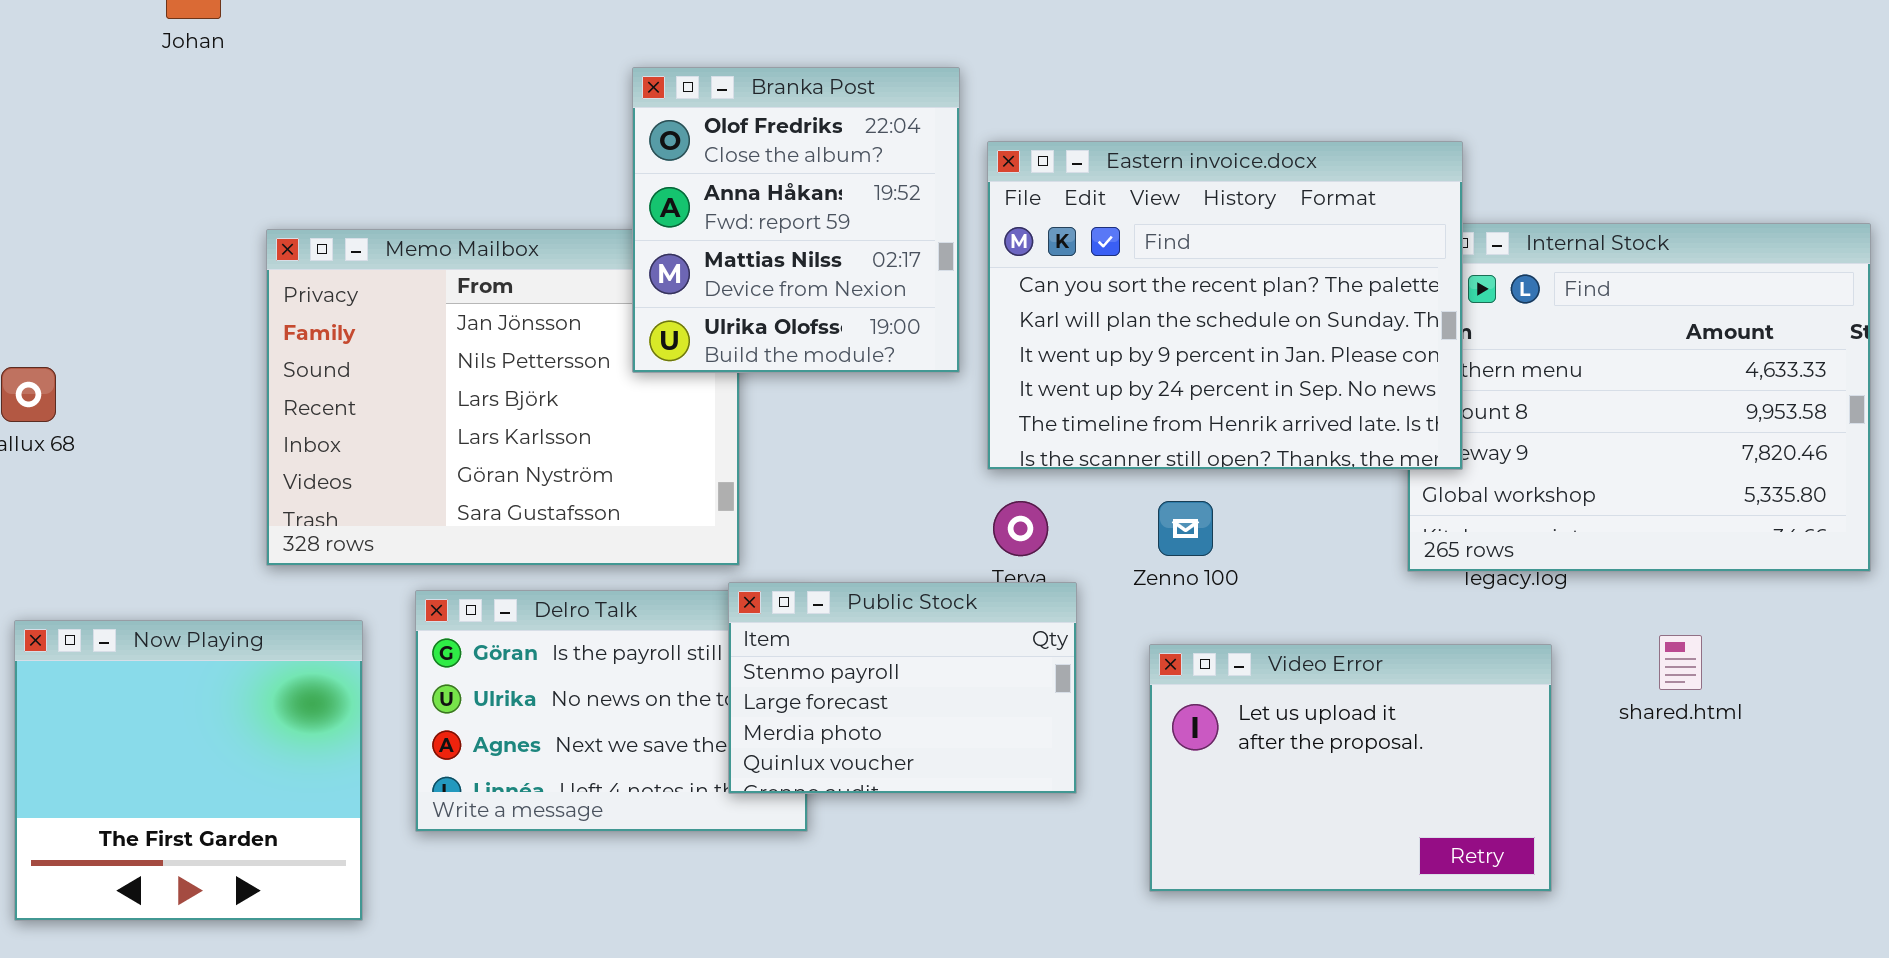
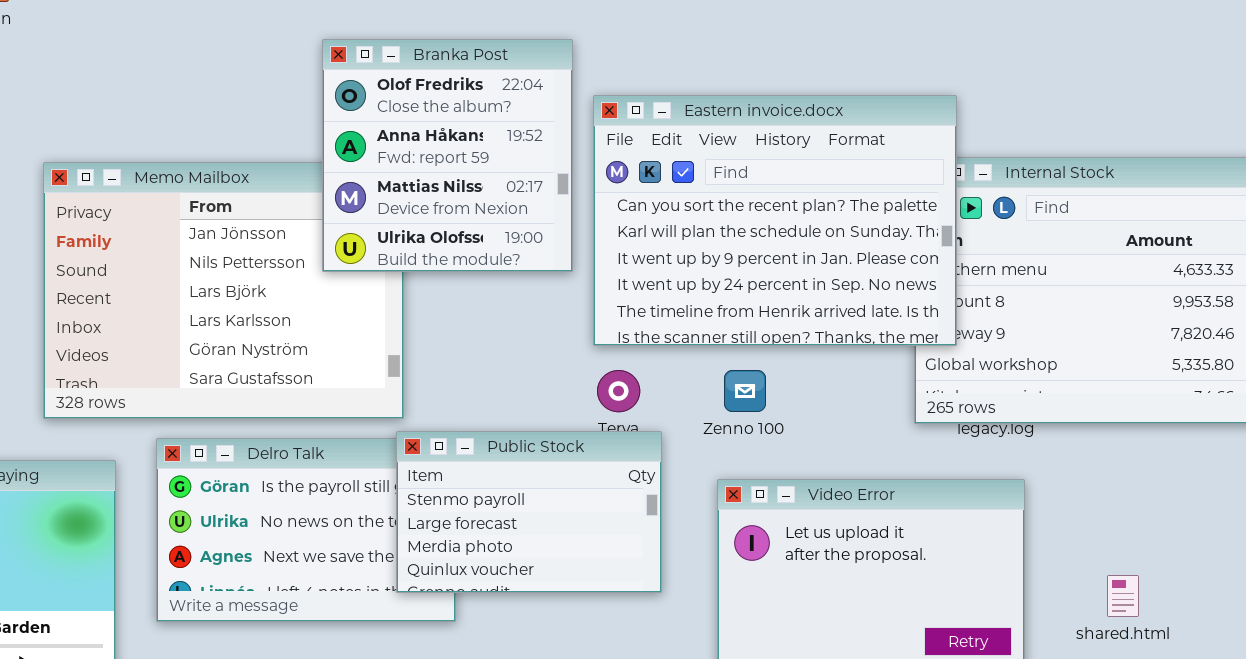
shared.html: [1659,635,1702,690] -> [1107,575,1139,617], moved

